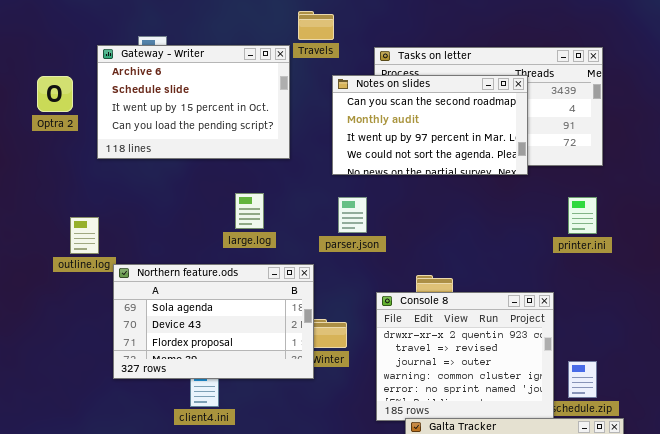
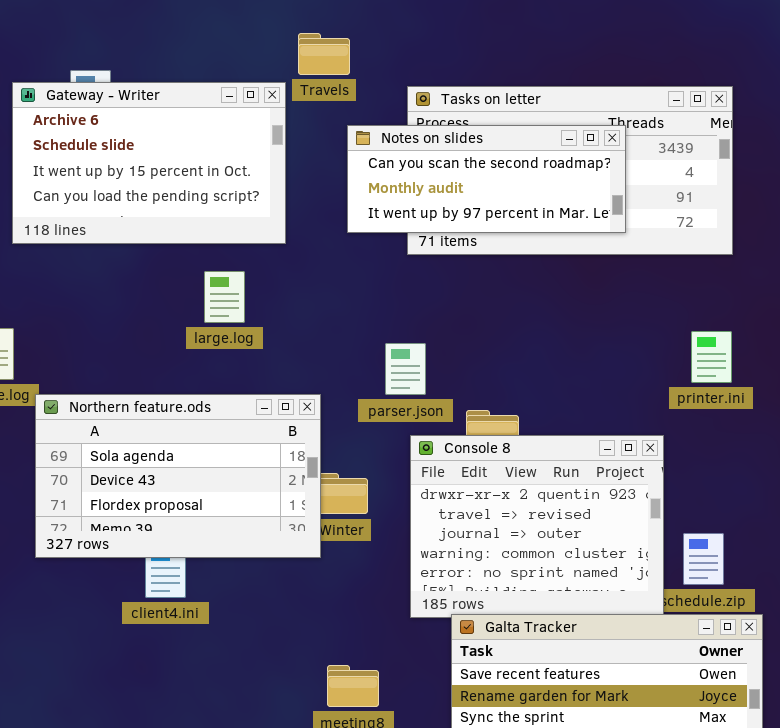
Notes on slides: [332,75,528,175] -> [347,125,626,233], resized
large.log: [235,193,264,229] -> [204,271,245,323], moved
parser.json: [338,197,367,233] -> [385,343,426,395], moved
printer.ini: [568,197,597,234] -> [691,331,732,383], moved

